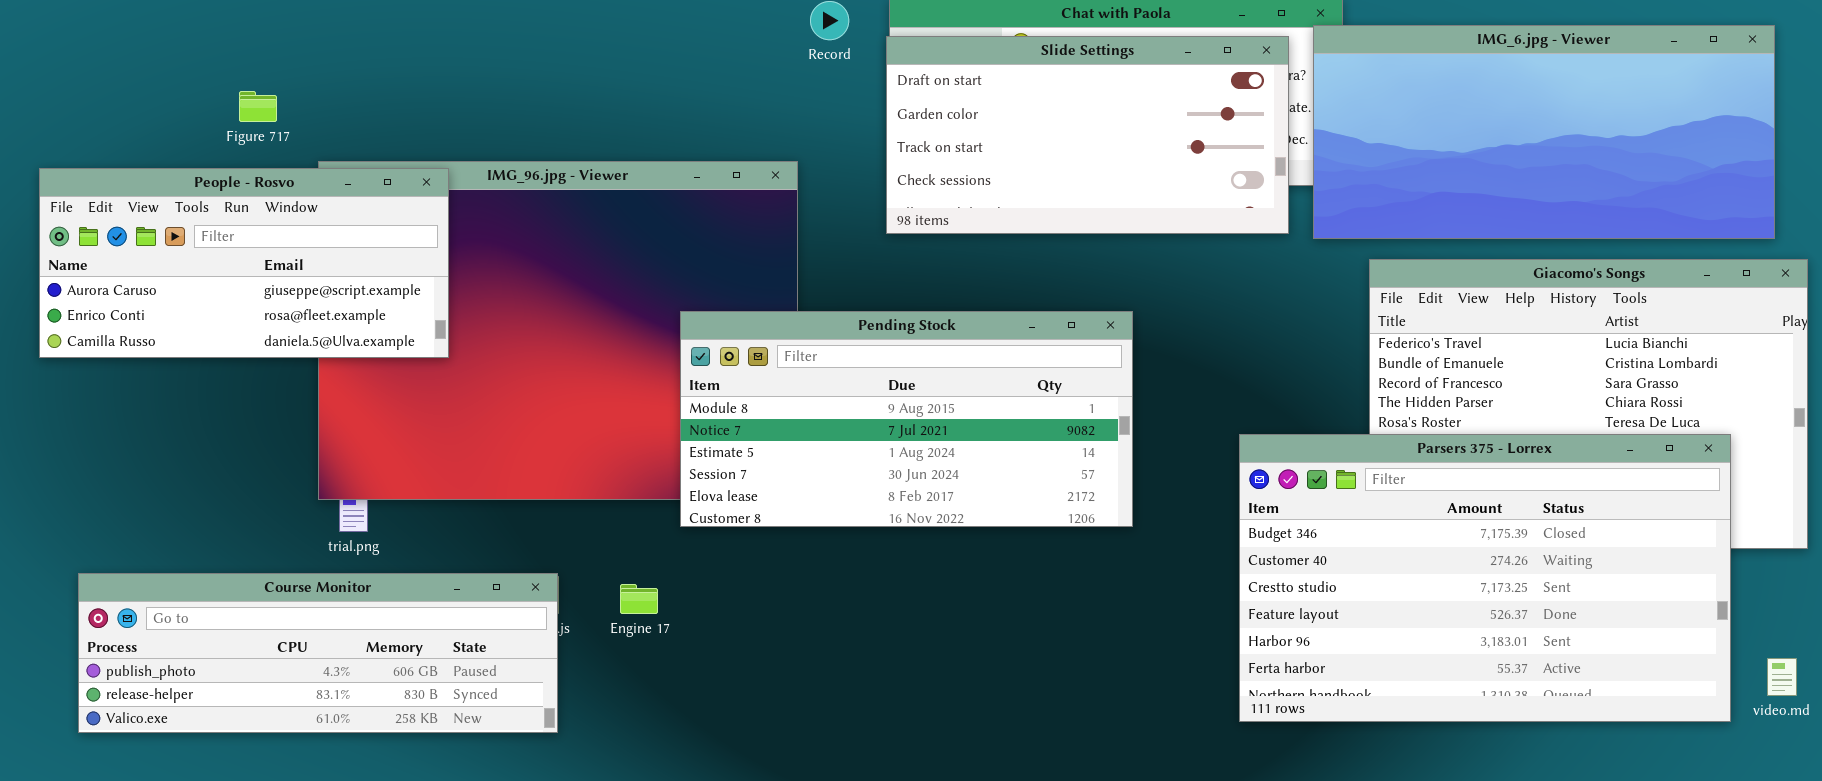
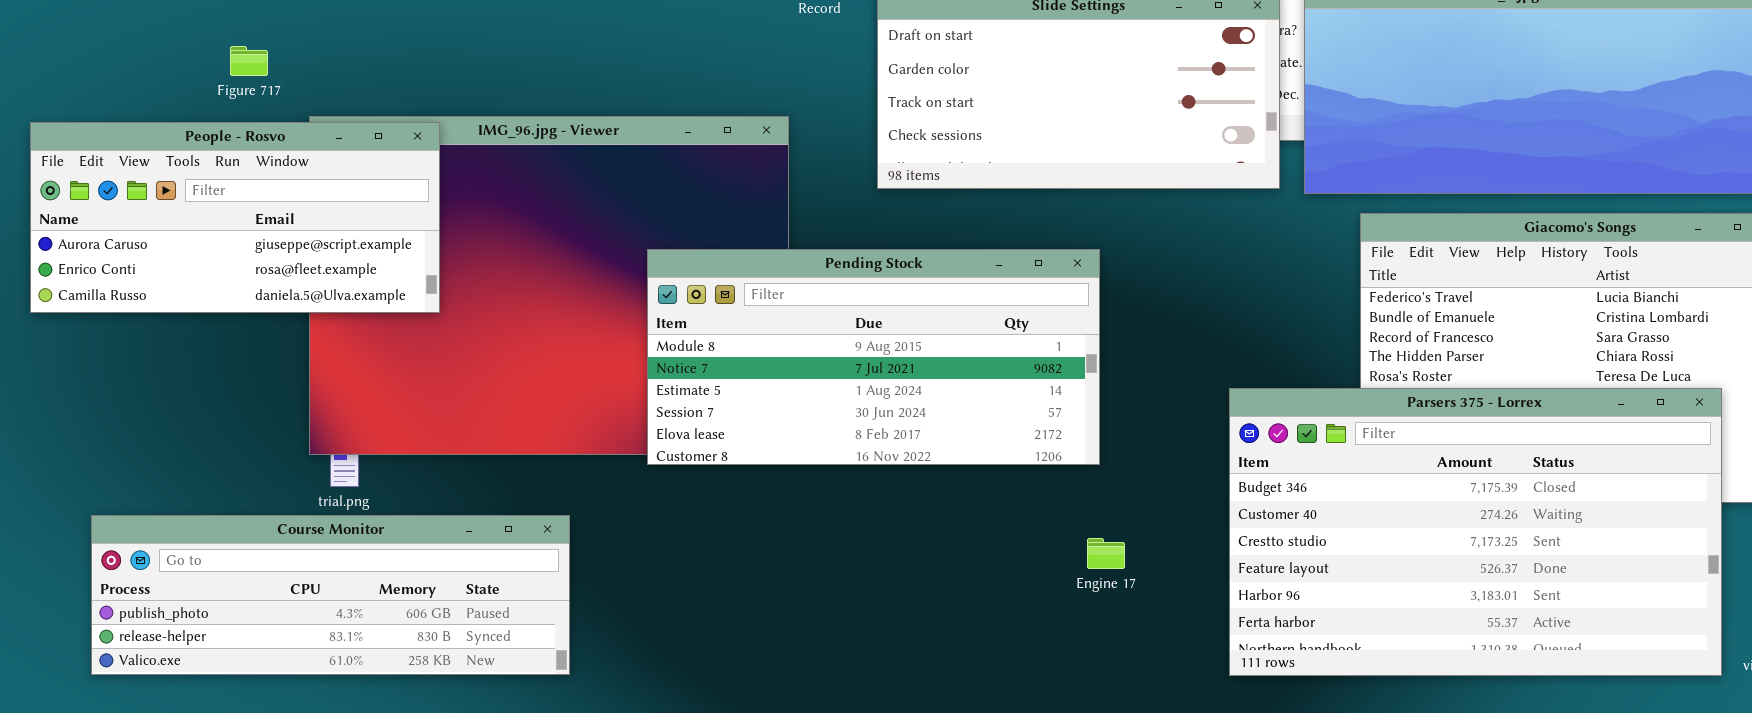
Pending Stock: [680,311,1133,527] -> [647,249,1100,465], moved
Course Monitor: [78,573,558,733] -> [91,515,570,675], moved
Engine 17: [620,584,658,614] -> [1087,538,1125,569], moved

